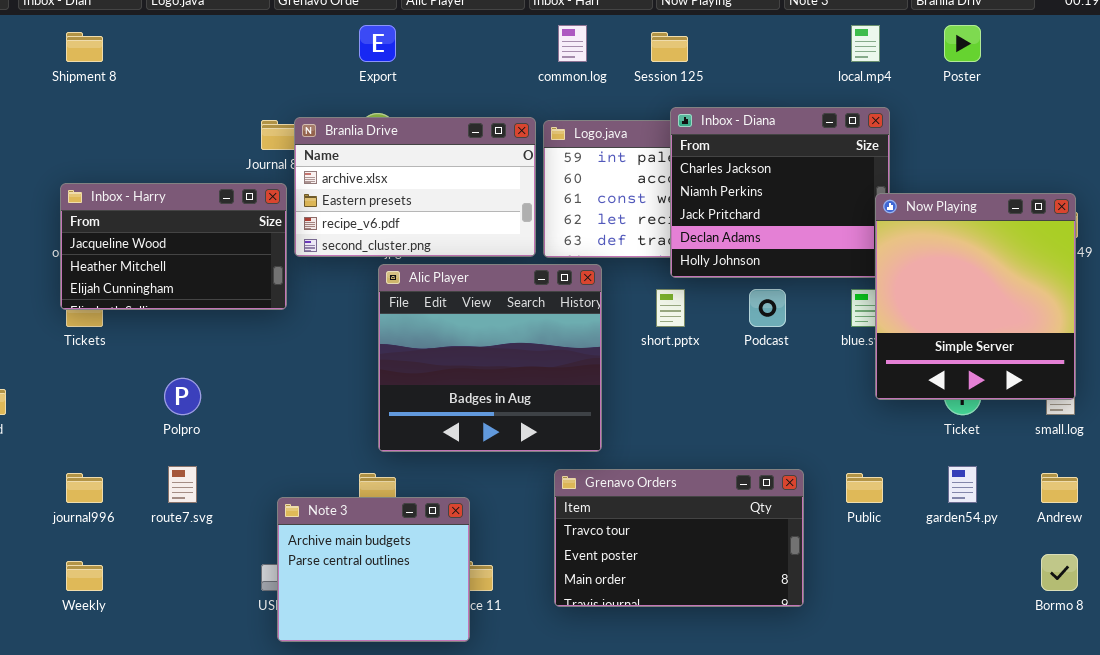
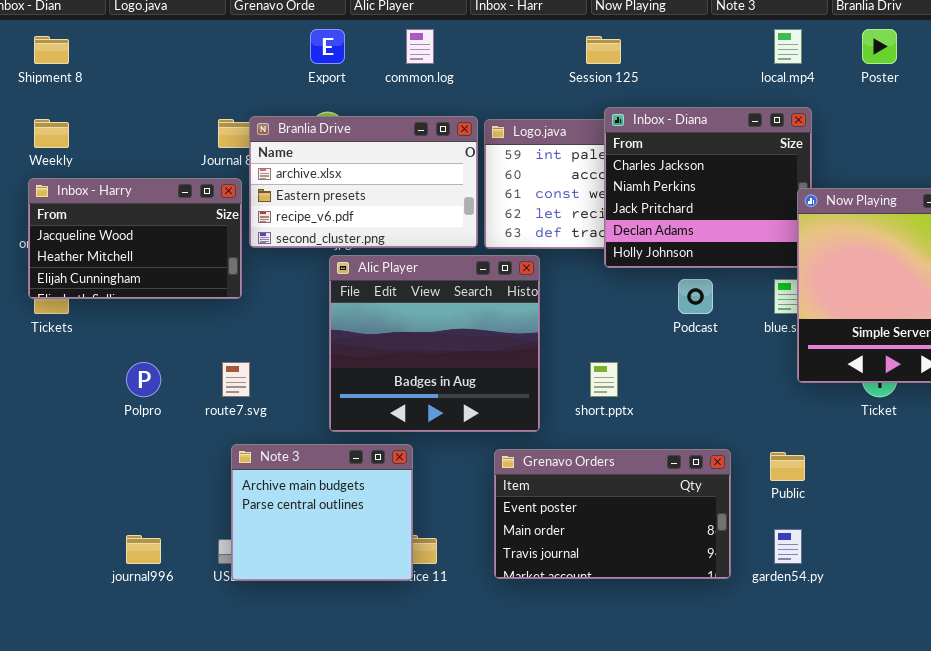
common.log: [558,25,587,62] -> [406,29,434,64], moved
short.pptx: [656,289,685,327] -> [590,362,618,397], moved
route7.svg: [168,466,197,503] -> [222,362,250,397], moved
garden54.py: [948,466,977,503] -> [774,529,802,564], moved
Grenavo Orders: [554,469,804,607] -> [494,449,731,579], scrolled down 1 row
journal996: [66,473,103,503] -> [126,535,161,564], moved
Note 3: [277,497,470,642] -> [231,444,413,581], moved
Weekly: [66,561,103,591] -> [34,119,69,148], moved

